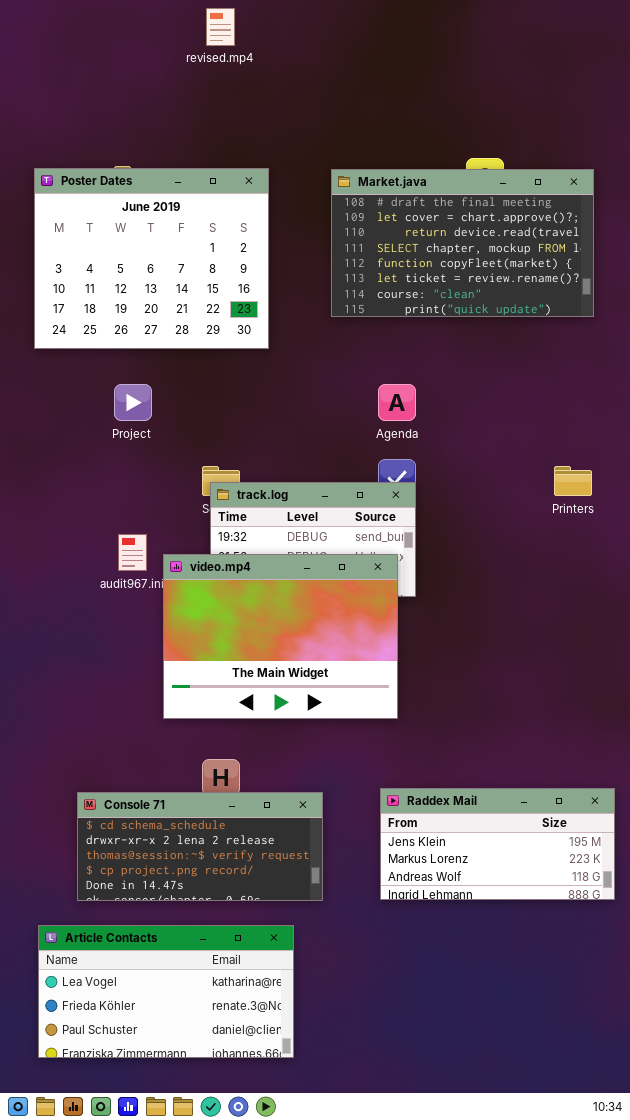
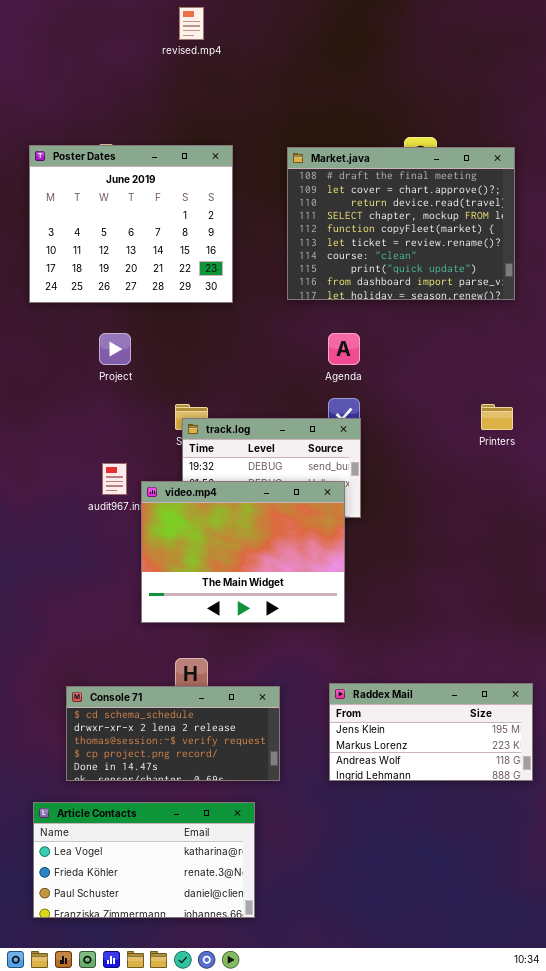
Market.java: [331,169,594,317] -> [287,147,515,300], resized

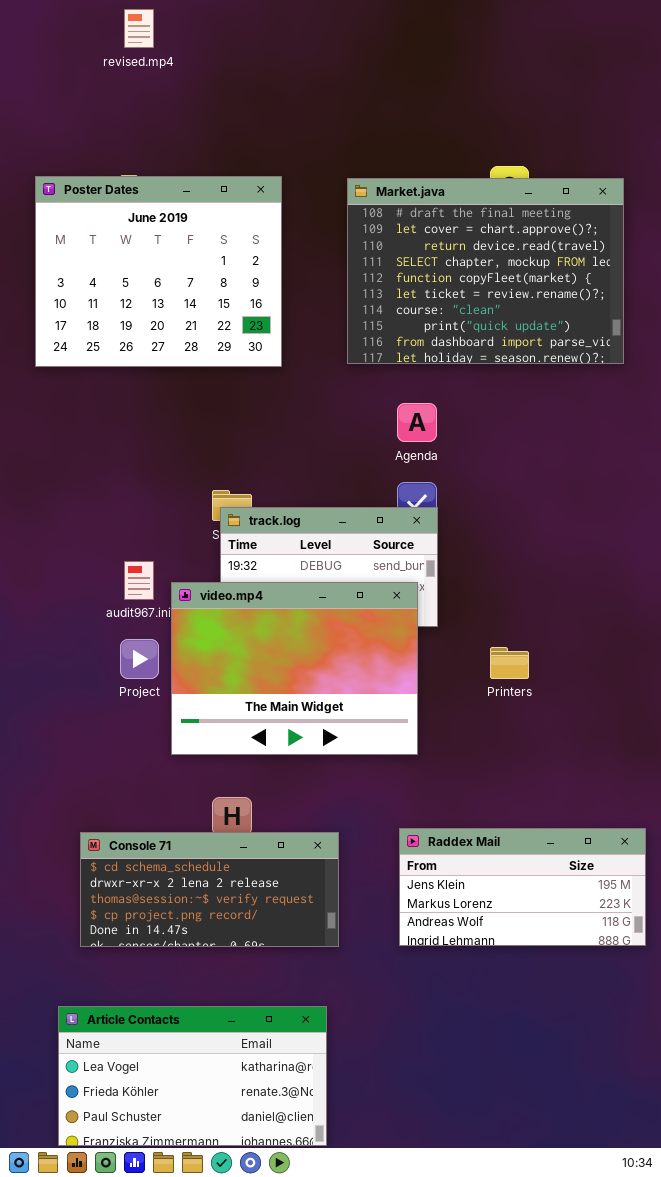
revised.mp4: [179,7,204,40] -> [124,9,154,48], moved
Project: [99,333,131,365] -> [120,639,159,679], moved
Printers: [481,404,513,430] -> [490,647,529,679], moved
Article Contacts: [33,802,255,918] -> [58,1006,327,1146], moved

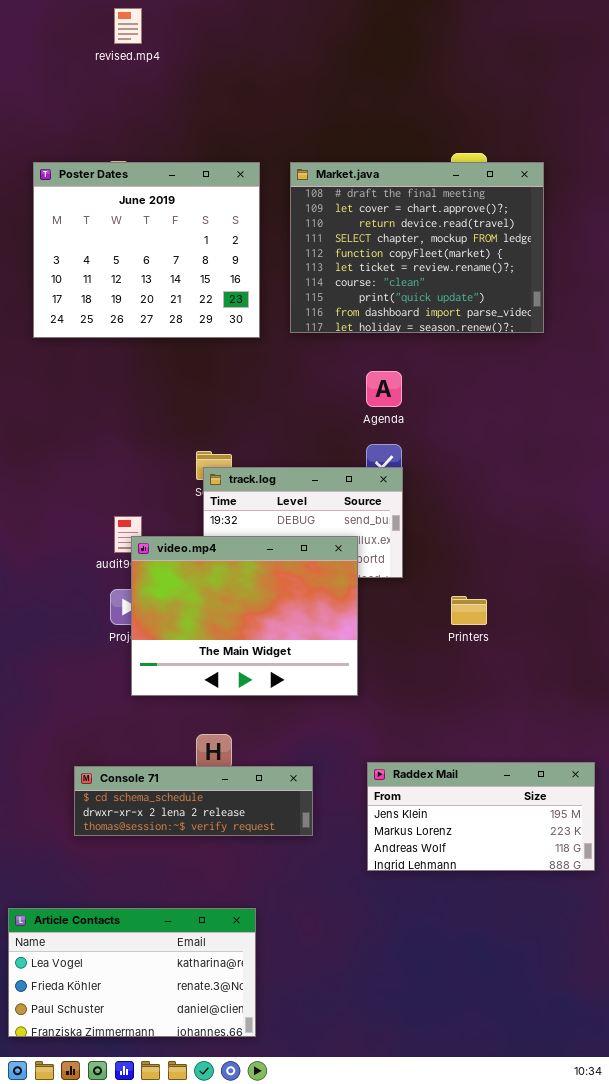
Market.java: [347,178,624,364] -> [290,162,544,333], moved
video.mp4: [171,582,418,755] -> [131,536,358,696], moved
Console 71: [80,832,339,947] -> [74,766,313,836], resized
Article Contacts: [58,1006,327,1146] -> [8,908,256,1037], moved

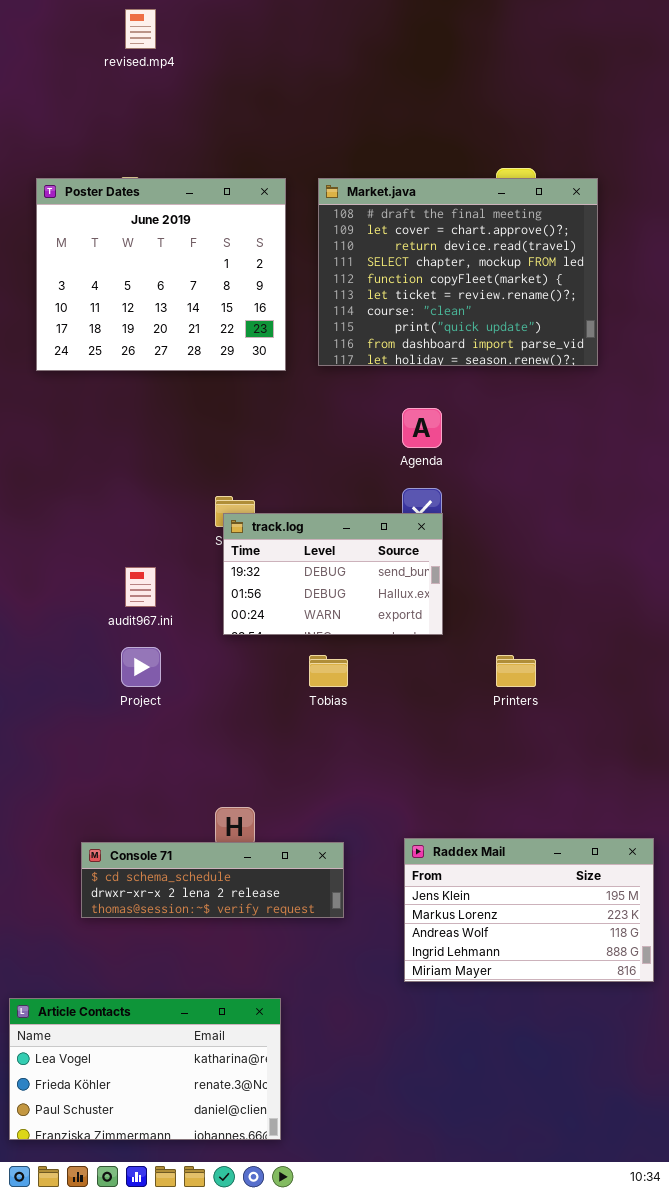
video.mp4: [131,536,358,696] -> none, closed
Raddex Mail: [367,762,595,871] -> [404,838,654,982], resized

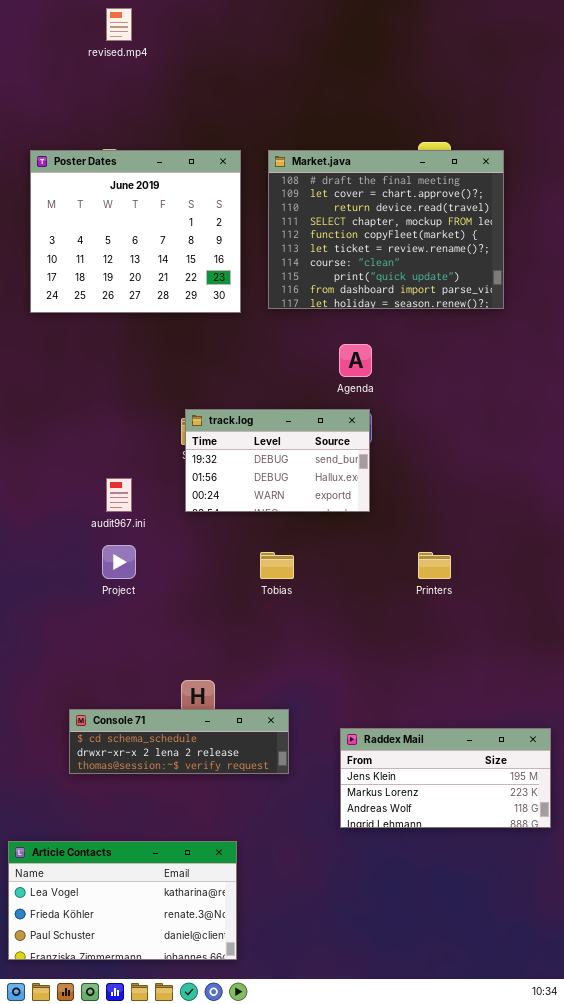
track.log: [223,513,443,635] -> [185,409,370,512], moved
Raddex Mail: [404,838,654,982] -> [340,728,551,828], resized

